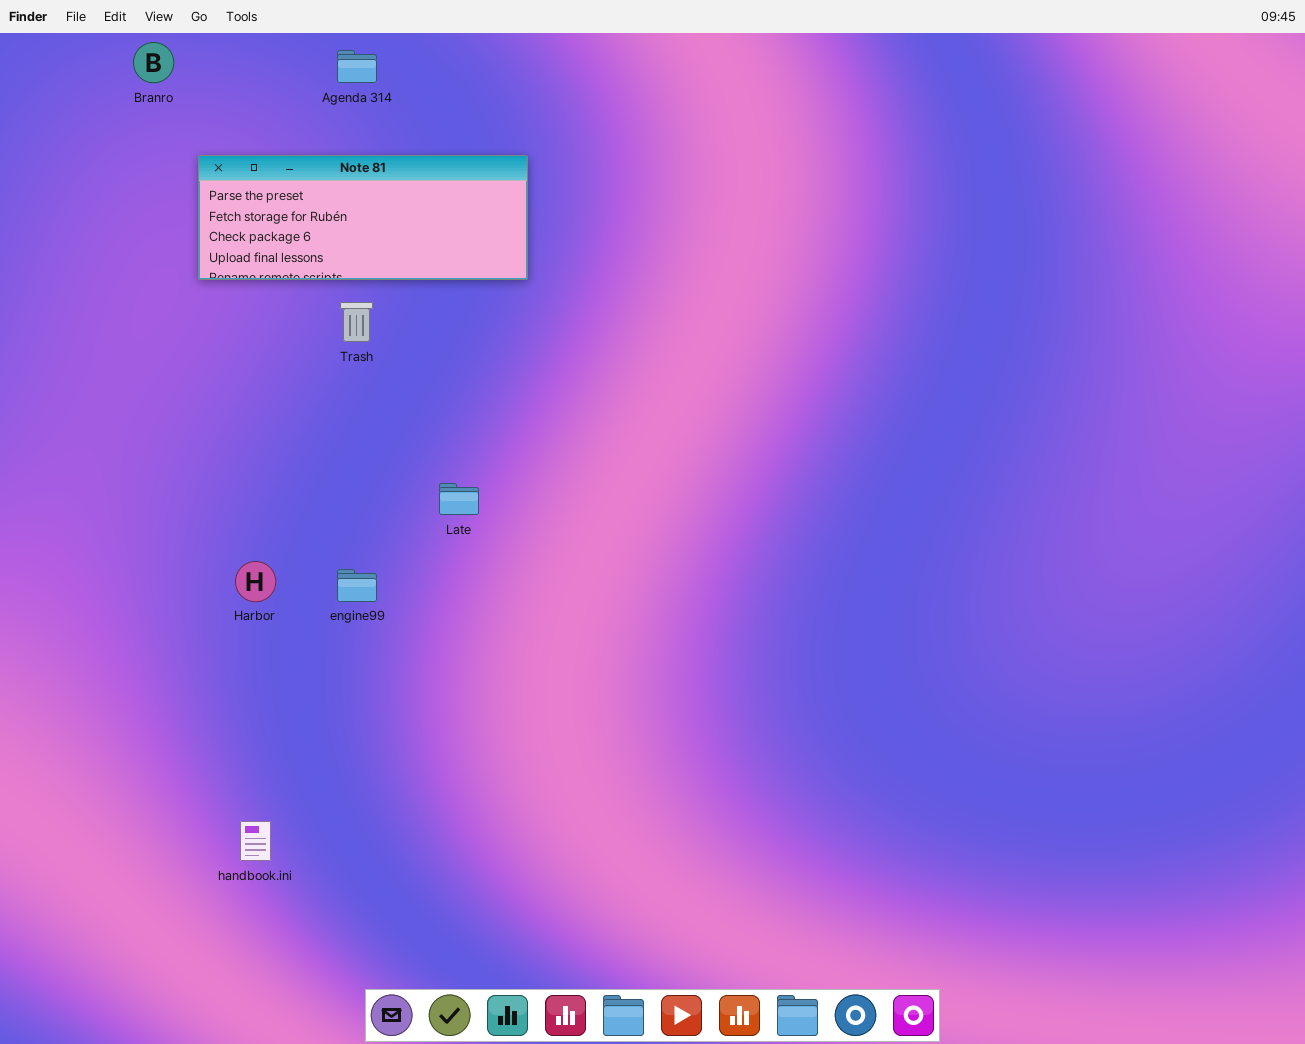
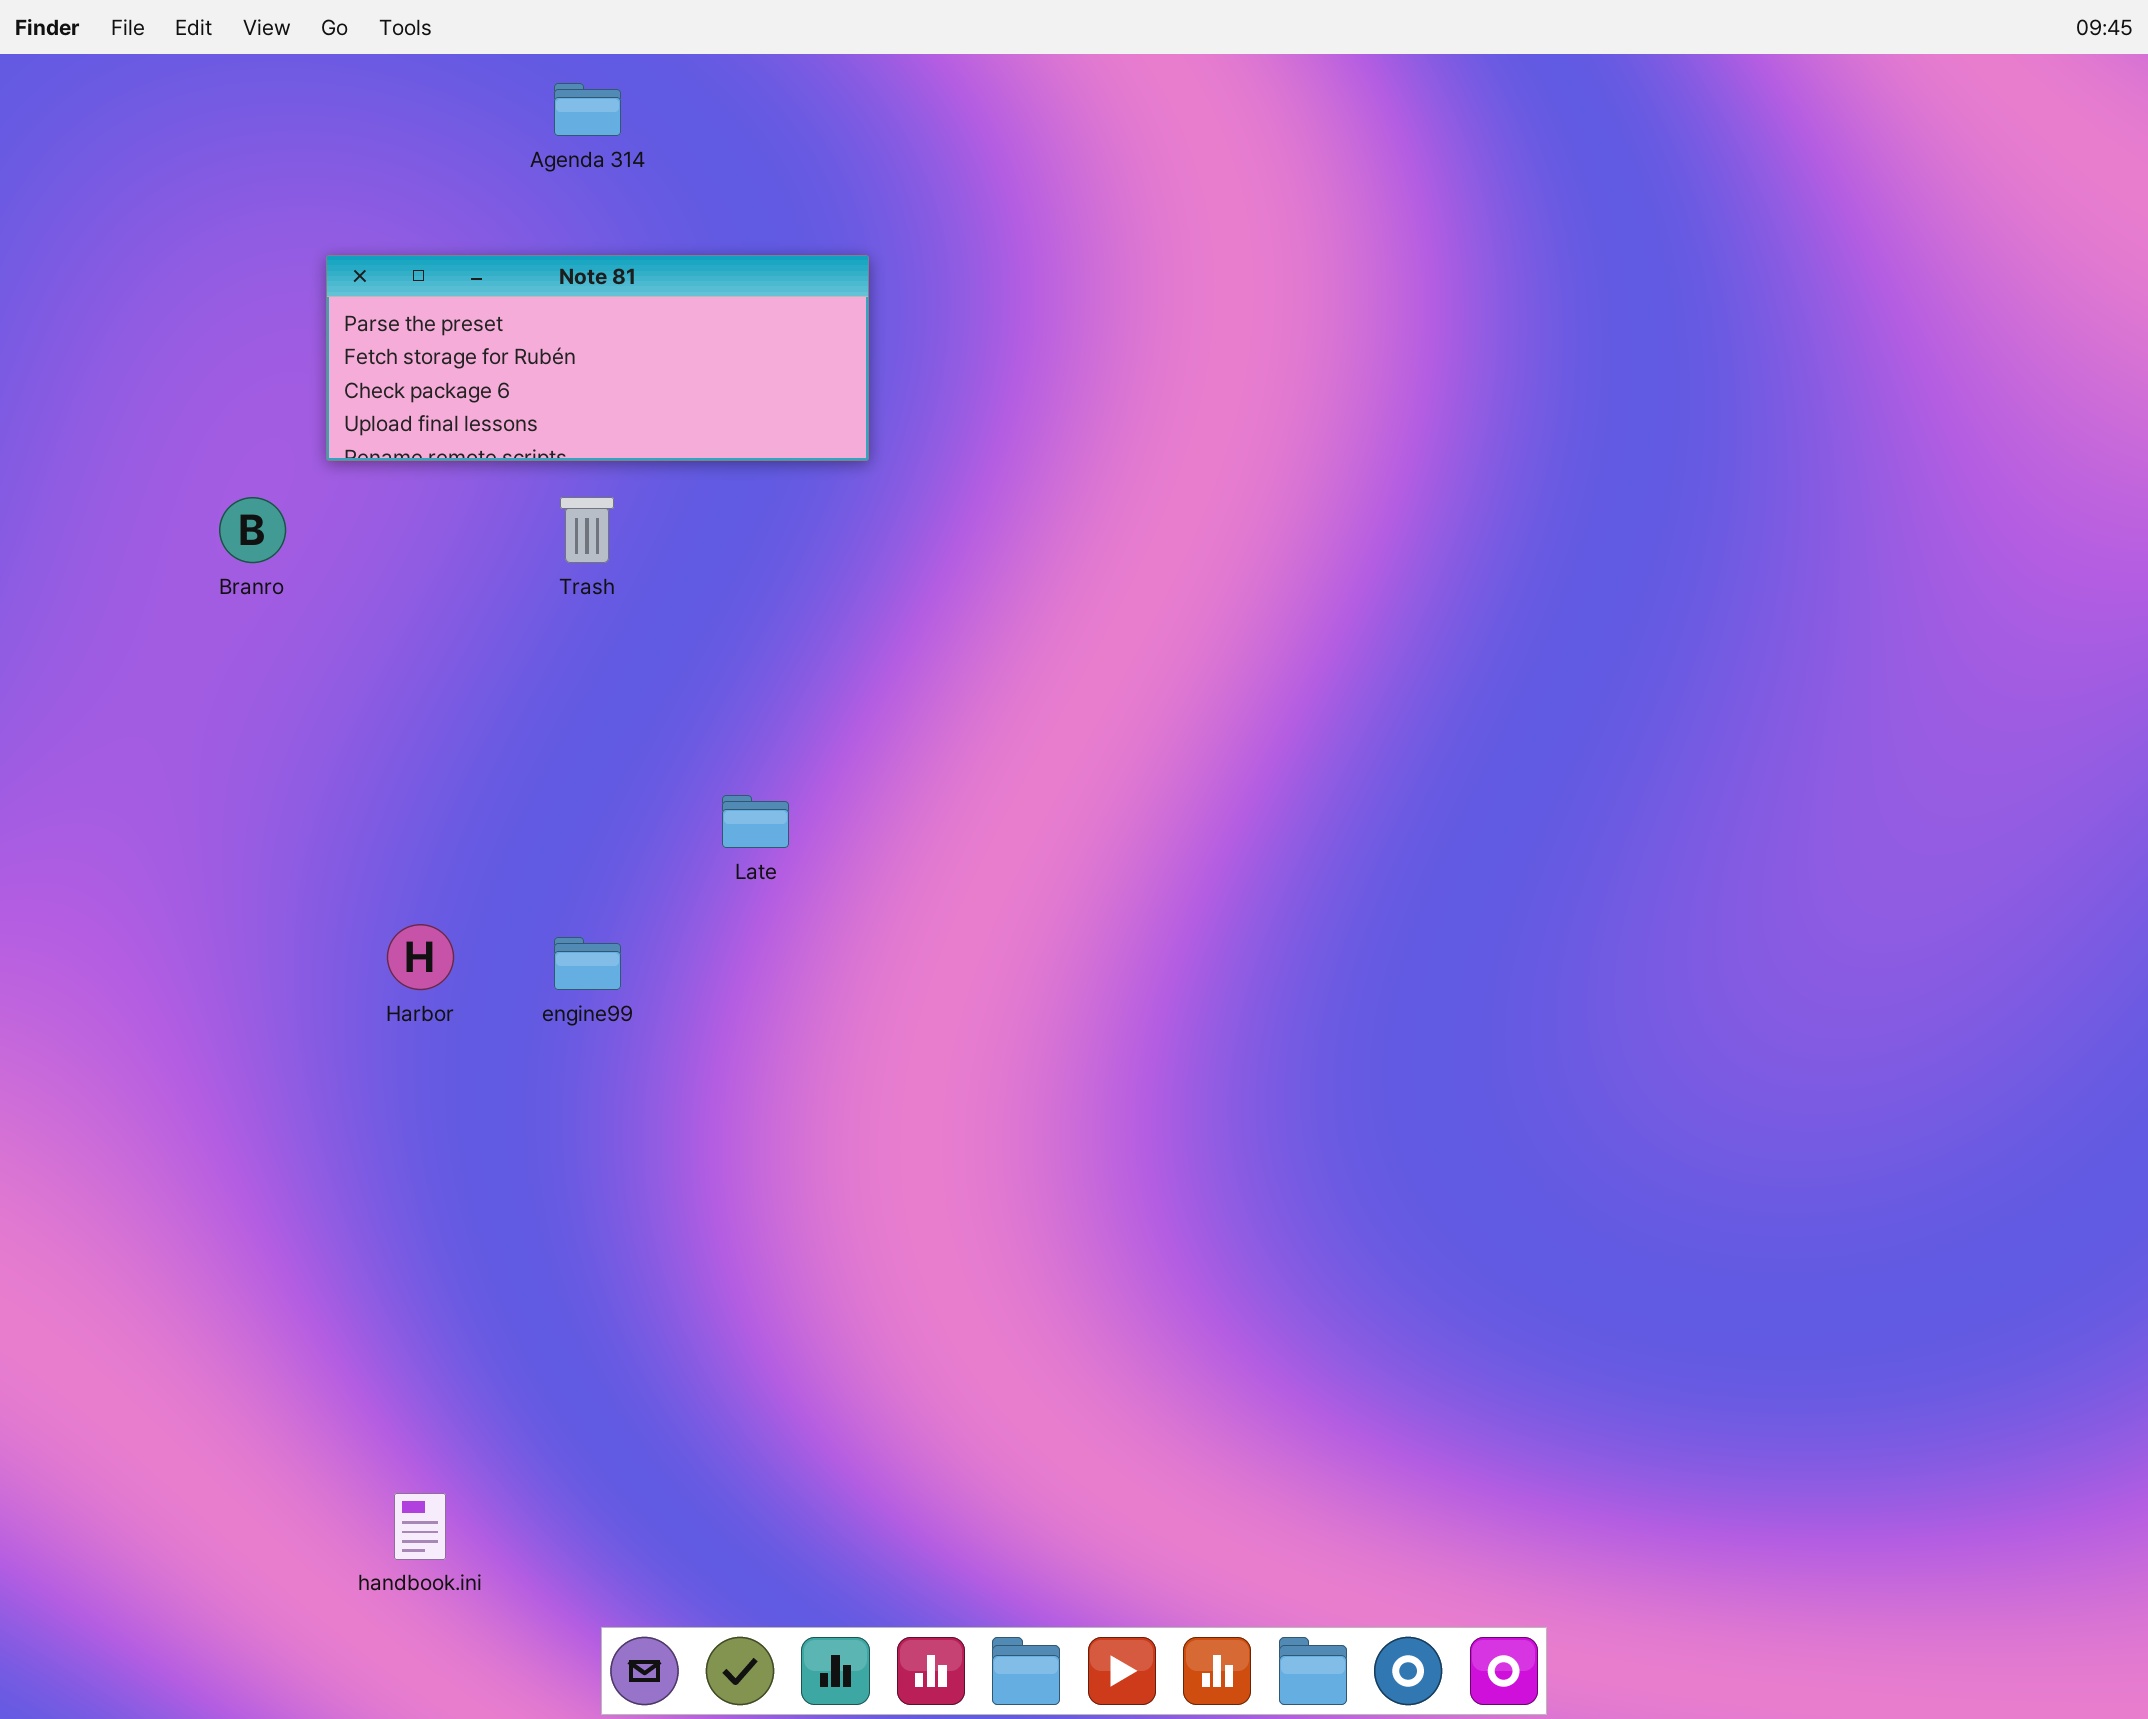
Branro: [133,42,174,83] -> [219,497,286,563], moved
handbook.ini: [240,821,271,861] -> [394,1493,446,1560], moved

